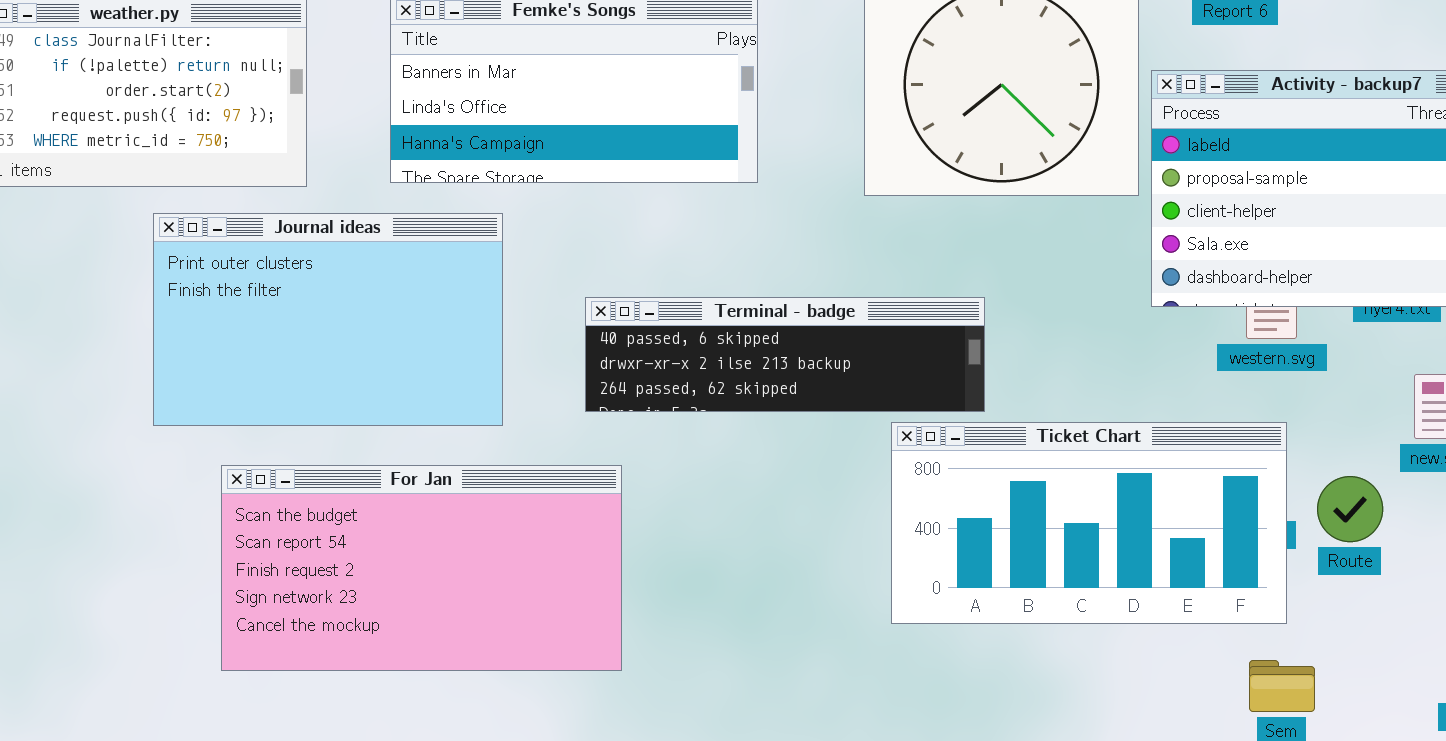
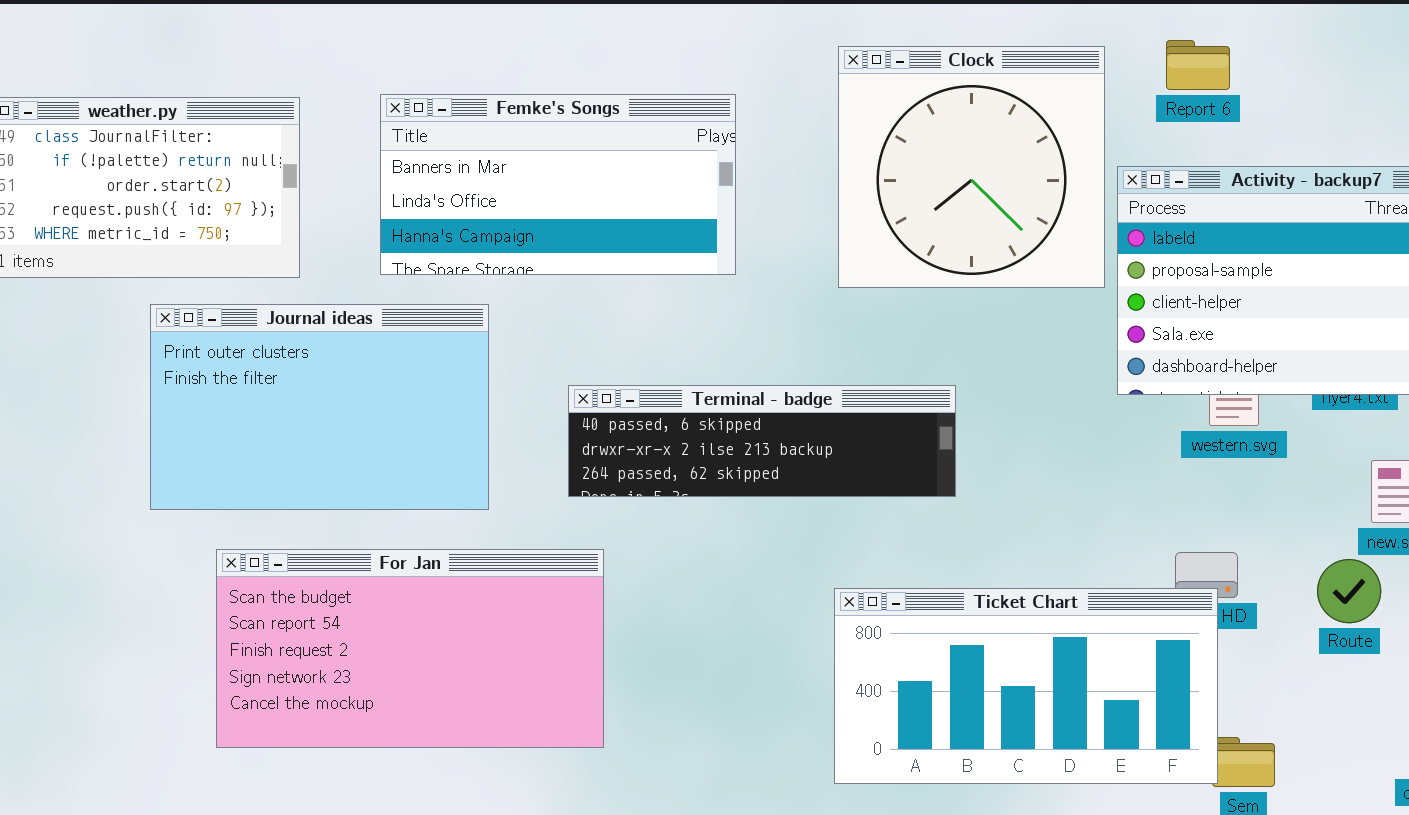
Ticket Chart: [891,422,1287,624] -> [834,588,1218,784], moved
Route: [1317,476,1383,542] -> [1317,559,1381,623], moved

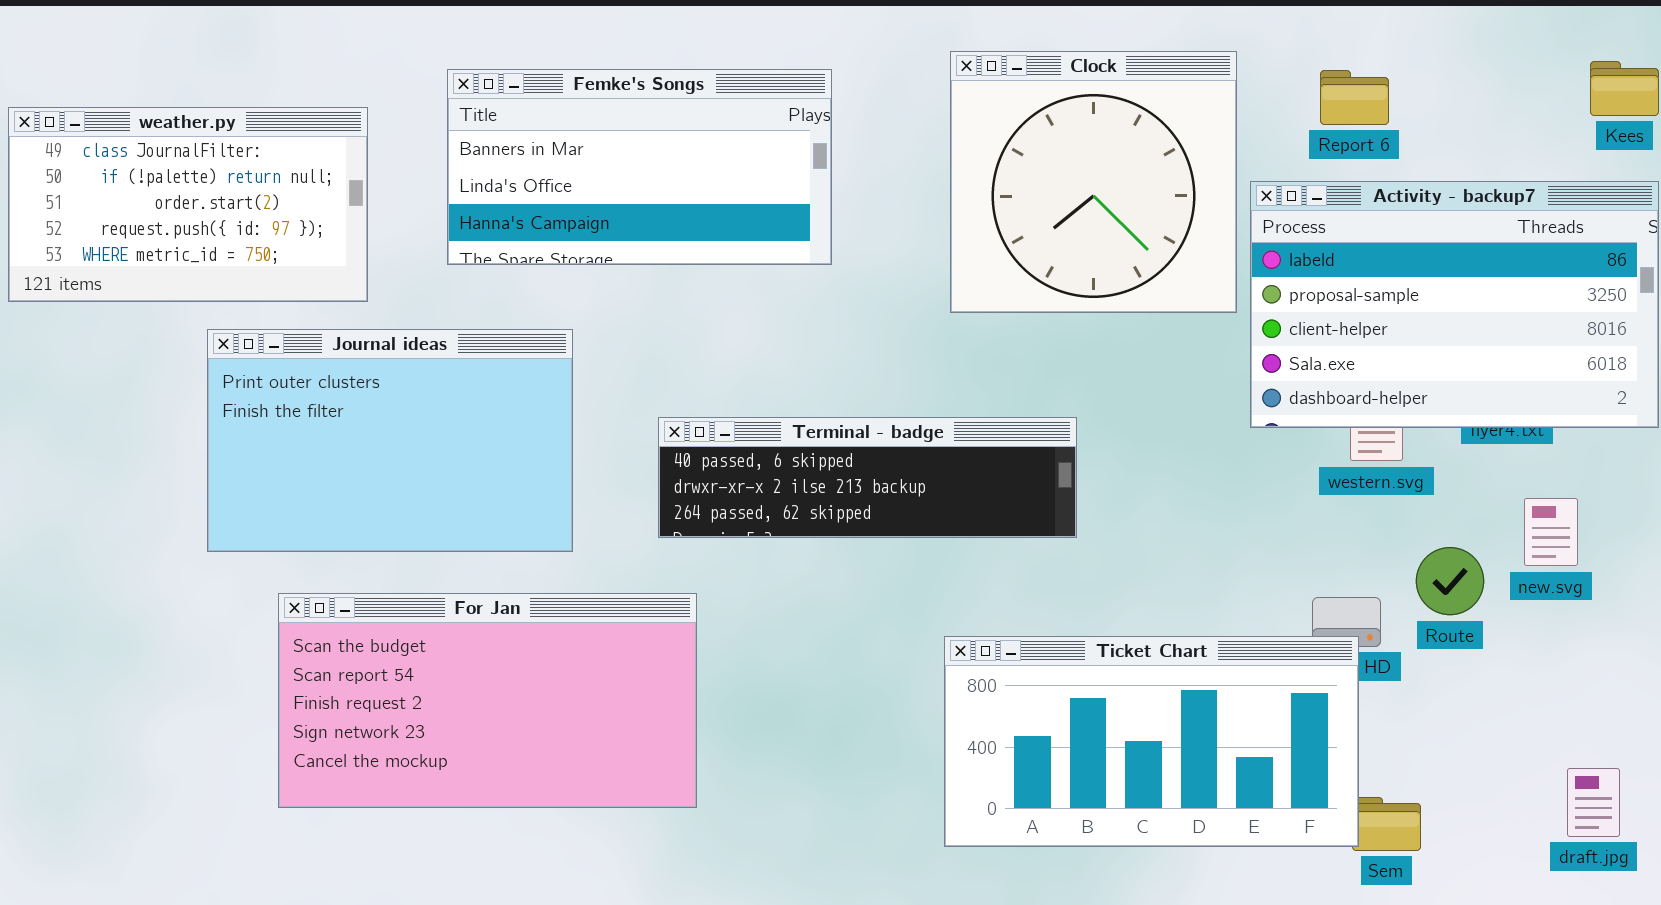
Report 6: [1166,40,1230,90] -> [1320,70,1389,125], moved
Femke's Songs: [380,94,736,275] -> [447,69,832,265], moved
Route: [1317,559,1381,623] -> [1416,547,1484,615], moved

